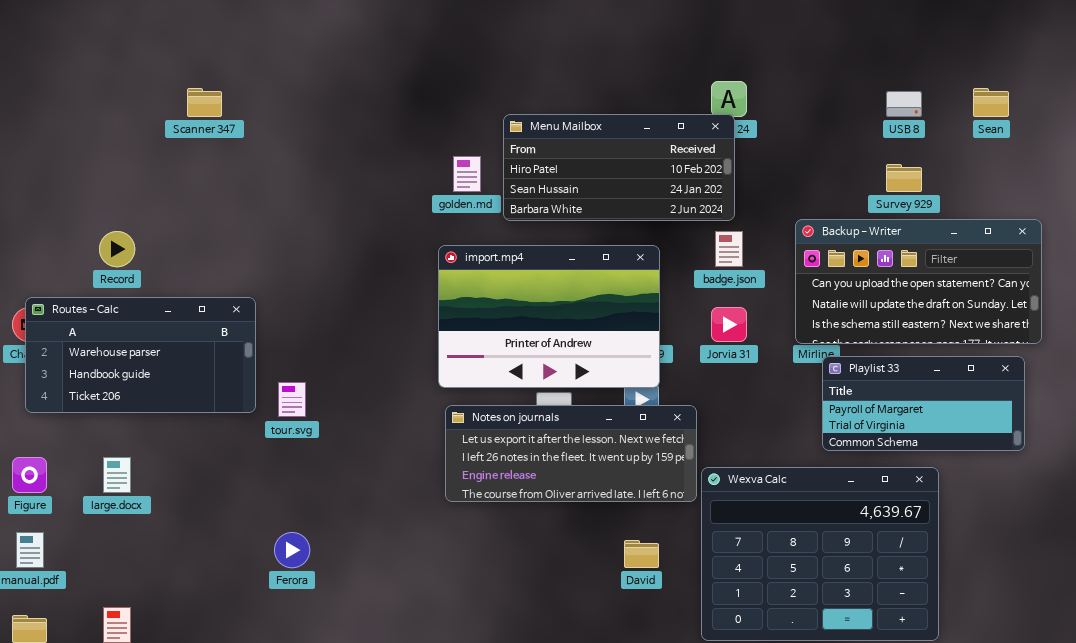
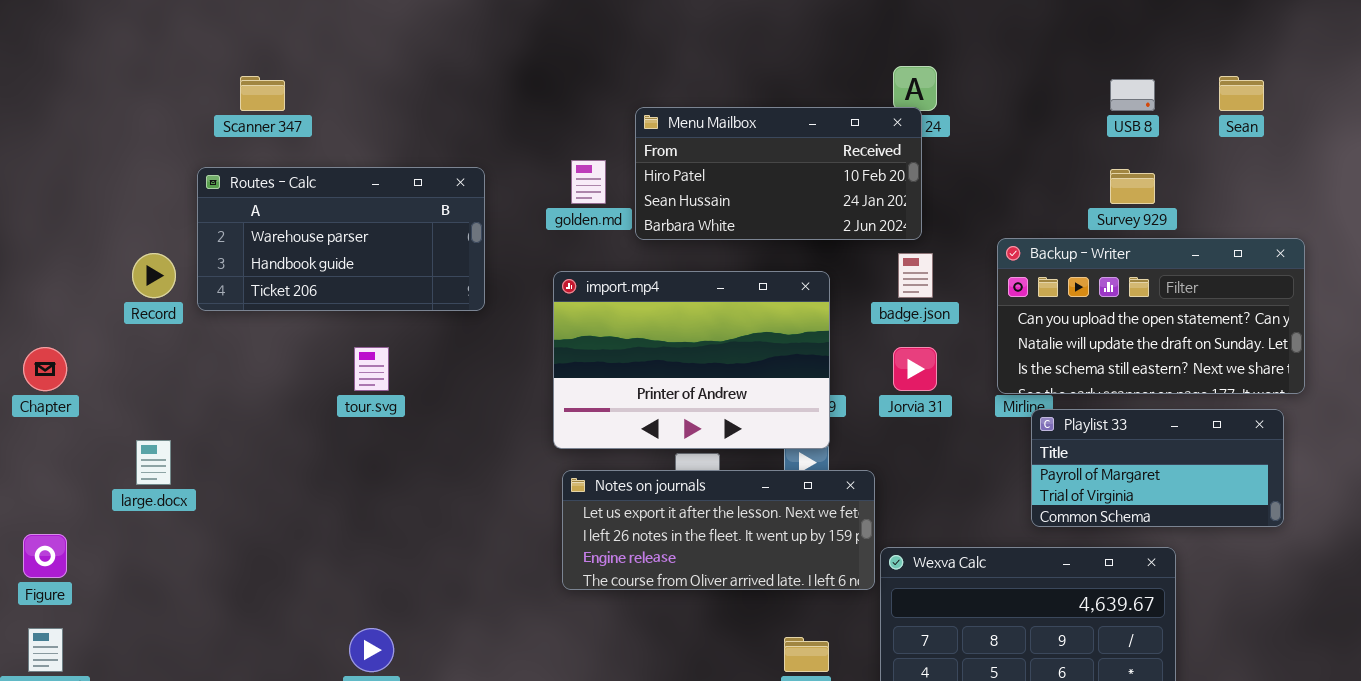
Routes - Calc: [25,297,256,413] -> [197,167,485,311], moved
tour.svg: [278,382,306,417] -> [354,347,389,391], moved
large.docx: [103,457,131,493] -> [136,440,171,485], moved

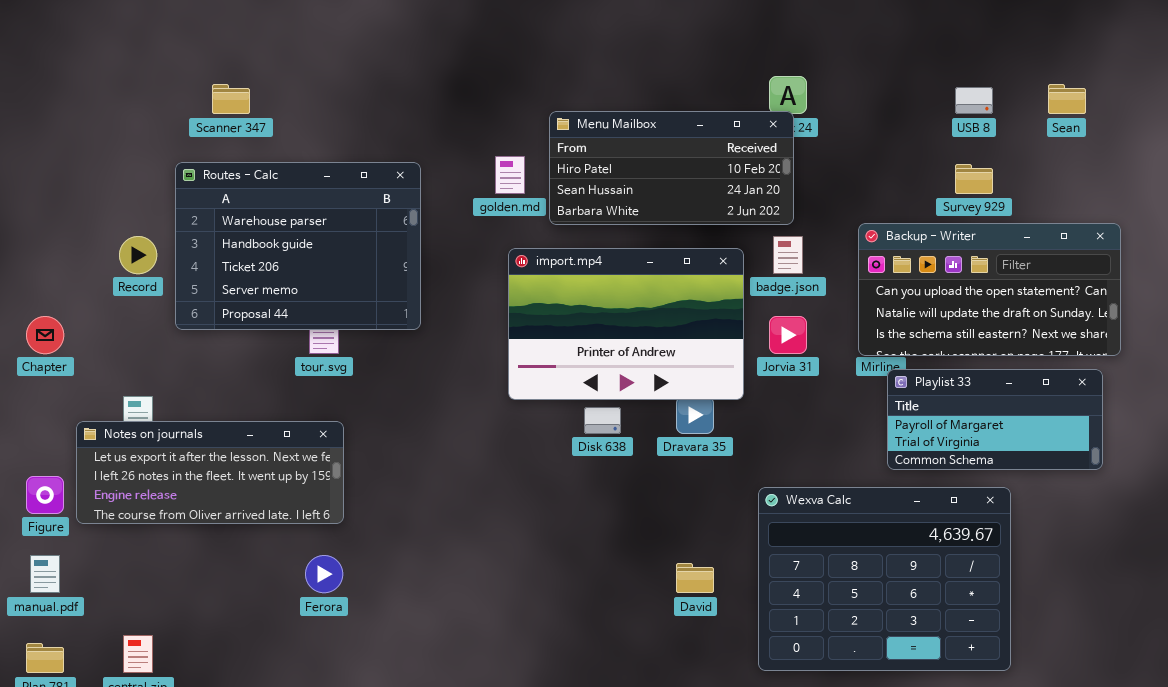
Routes - Calc: [197,167,485,311] -> [175,162,421,330], resized
import.mp4: [553,271,830,449] -> [508,248,744,400], moved
Notes on journals: [562,470,875,590] -> [76,421,344,524], moved

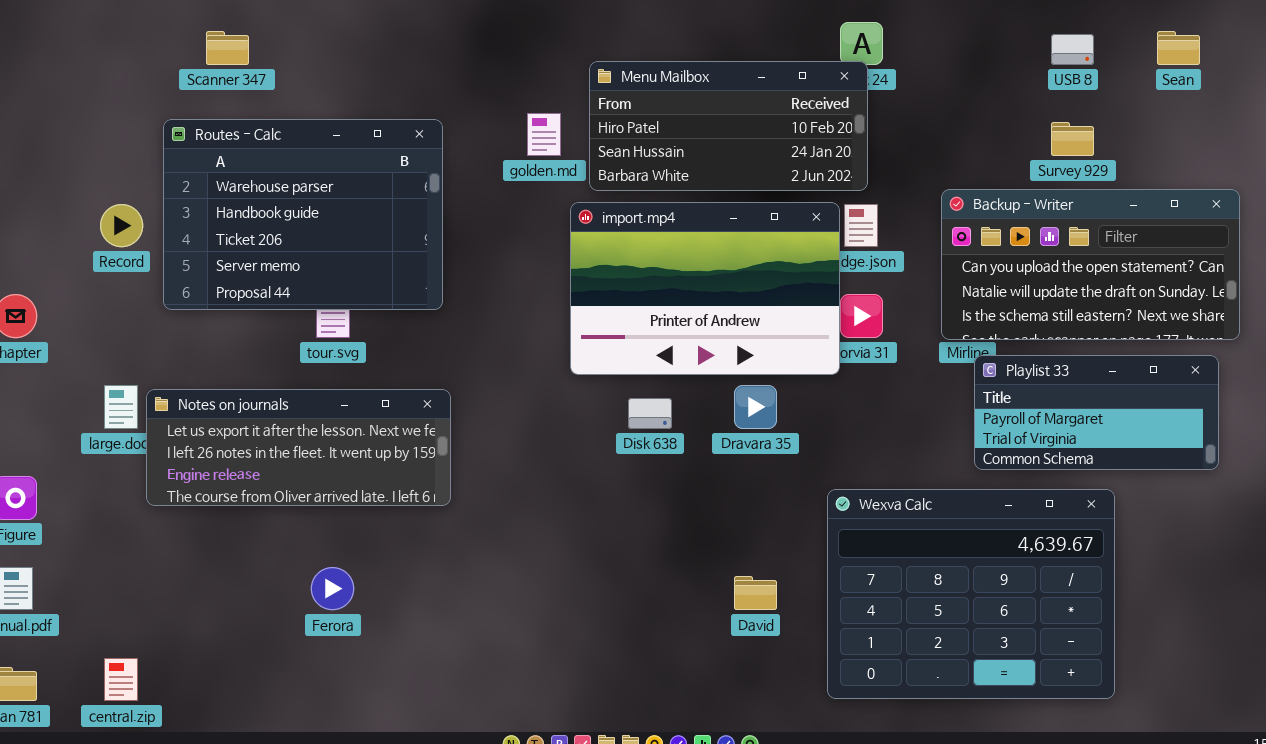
import.mp4: [508,248,744,400] -> [570,202,840,375], moved
Notes on journals: [76,421,344,524] -> [146,389,451,506], moved

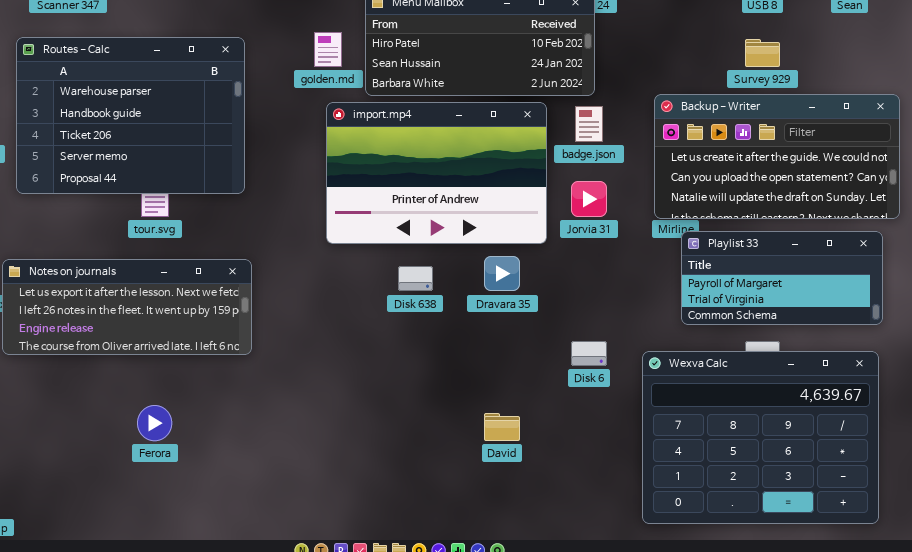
Backup - Writer: [941,189,1240,340] -> [654,94,900,219], scrolled up 1 row
import.mp4: [570,202,840,375] -> [326,102,547,244], moved
Wexva Calc: [827,489,1115,699] -> [642,351,879,524], moved

